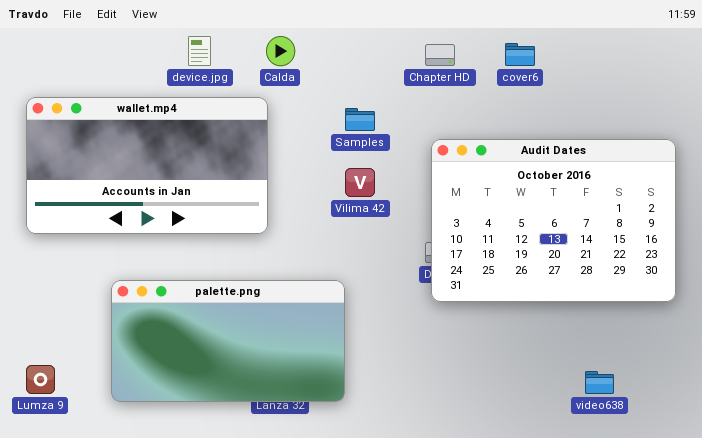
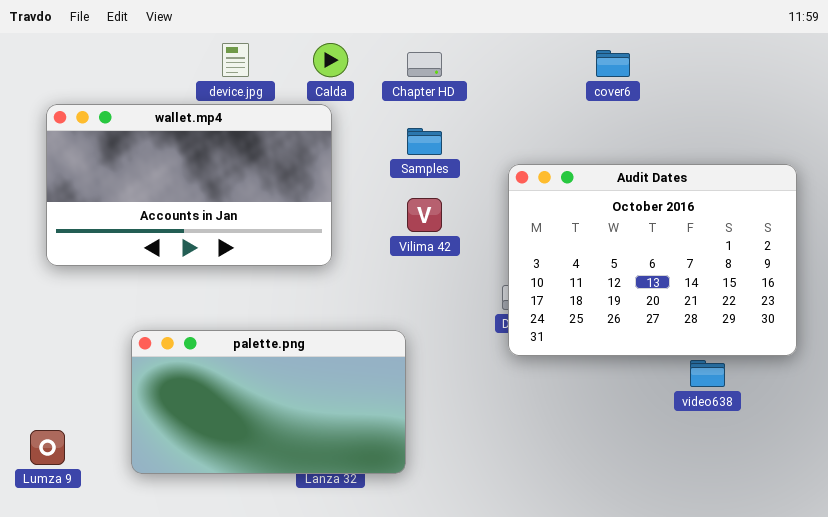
Chapter HD: [425,44,455,66] -> [407,52,442,77], moved
wallet.mp4: [26,97,268,234] -> [46,104,332,266], moved
video638: [585,371,614,394] -> [690,360,725,387], moved

